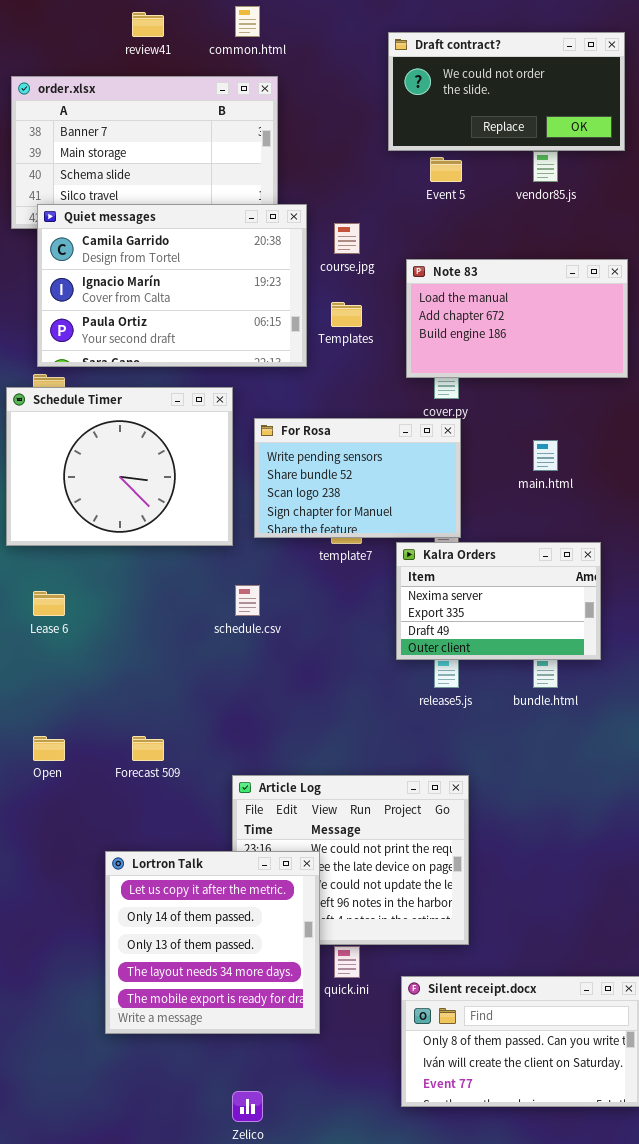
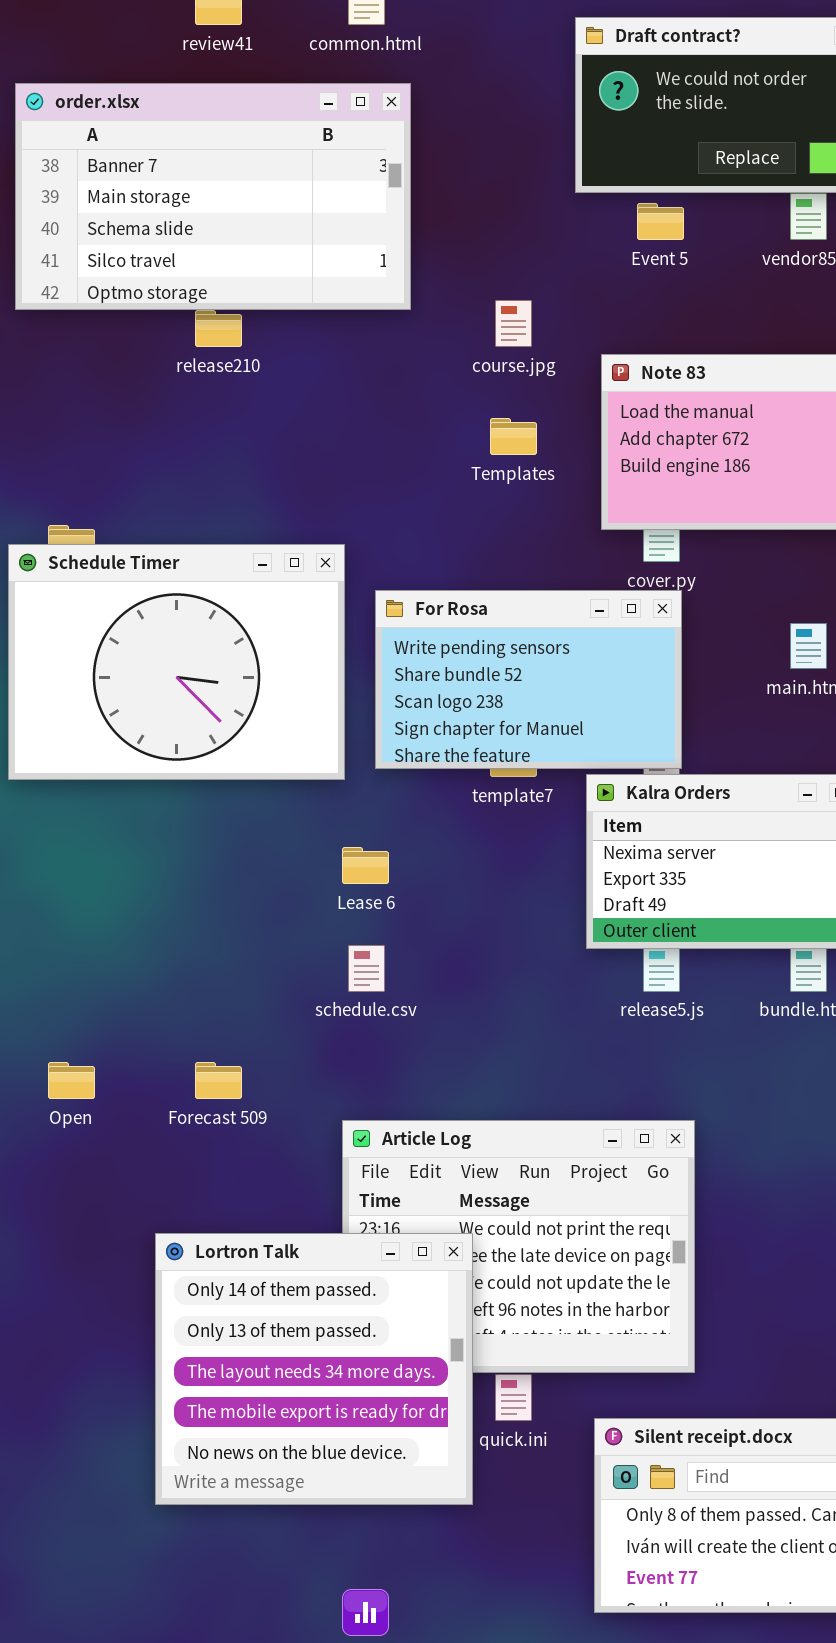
Quiet messages: [37,204,307,367] -> none, closed
schedule.csv: [235,585,260,616] -> [348,945,385,992], moved
Lease 6: [33,591,65,616] -> [342,847,389,884], moved
Lortron Talk: [105,851,320,1034] -> [155,1233,473,1505], scrolled down 1 row

